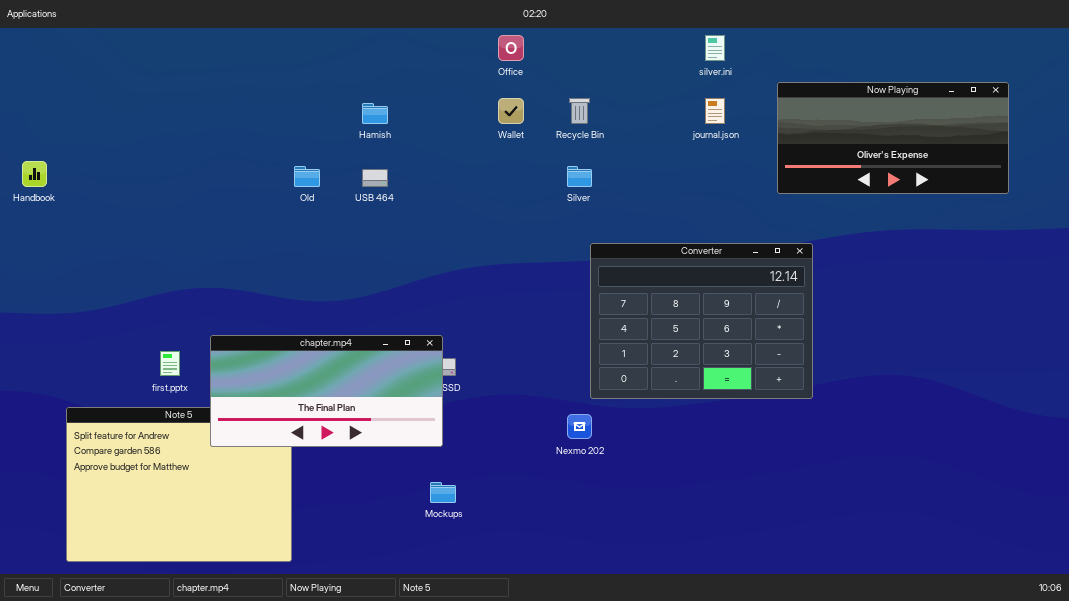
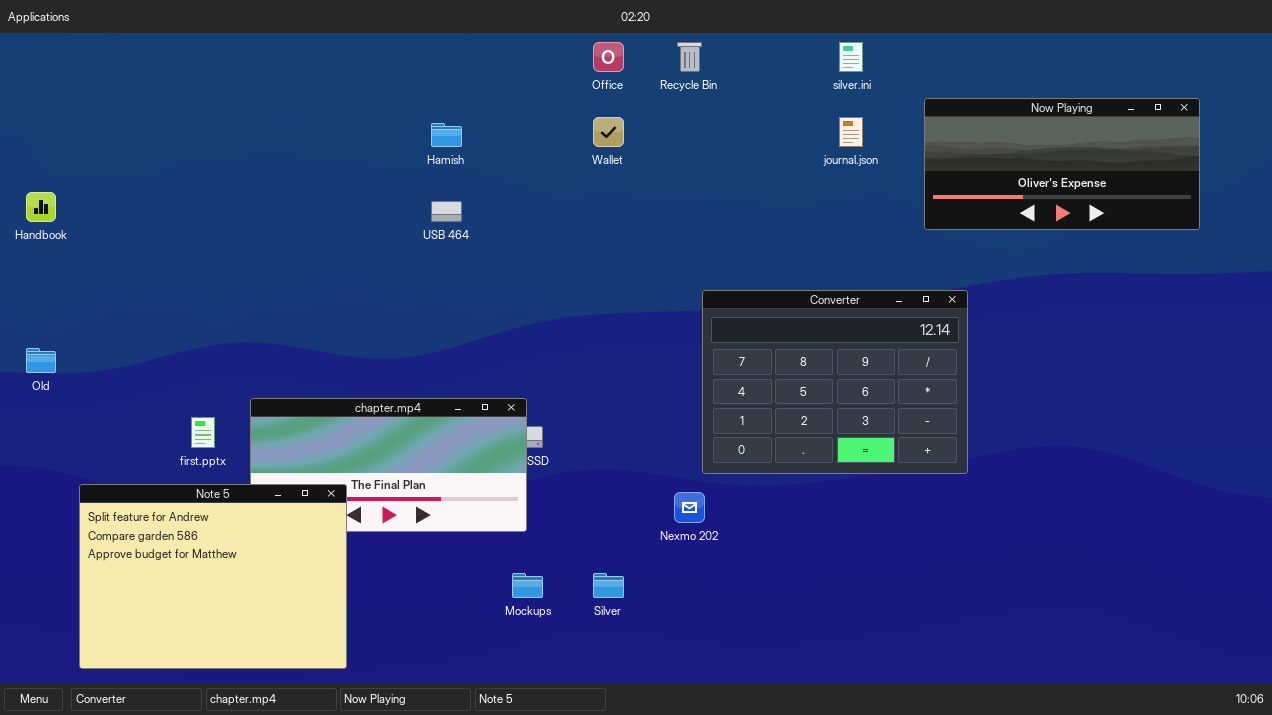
Recycle Bin: [569,98,590,124] -> [677,42,702,72], moved
Old: [294,166,320,187] -> [26,348,56,373], moved
Silver: [567,166,592,187] -> [593,573,624,598], moved
Note 5: [66,407,292,562] -> [79,484,347,669], raised

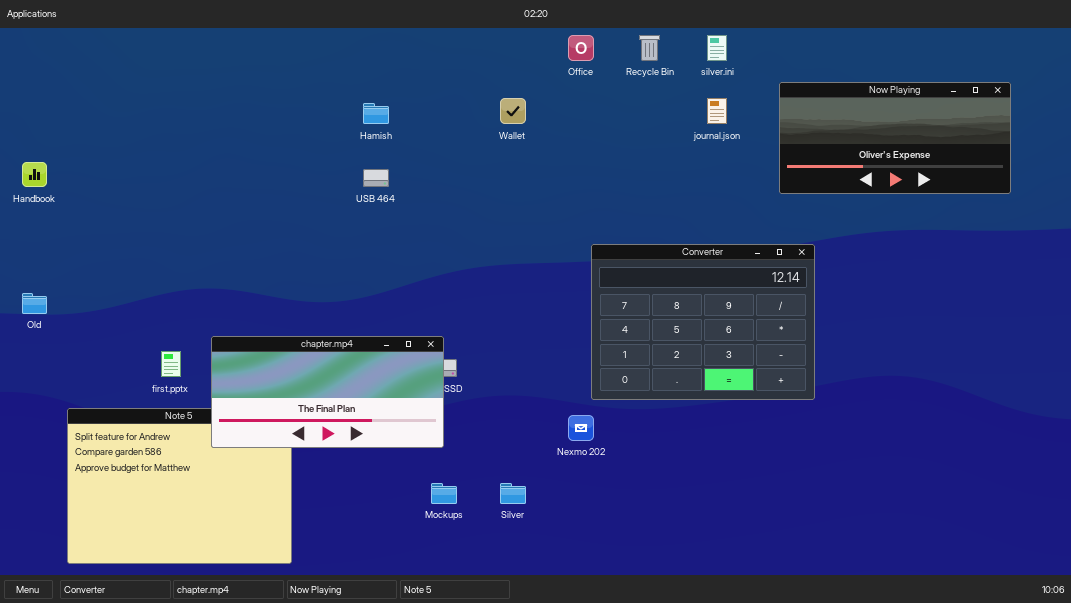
Office: [593,42,624,72] -> [568,35,594,61], moved
Recycle Bin: [677,42,702,72] -> [639,35,660,61], moved
chapter.mp4: [250,398,527,532] -> [211,336,444,448], raised

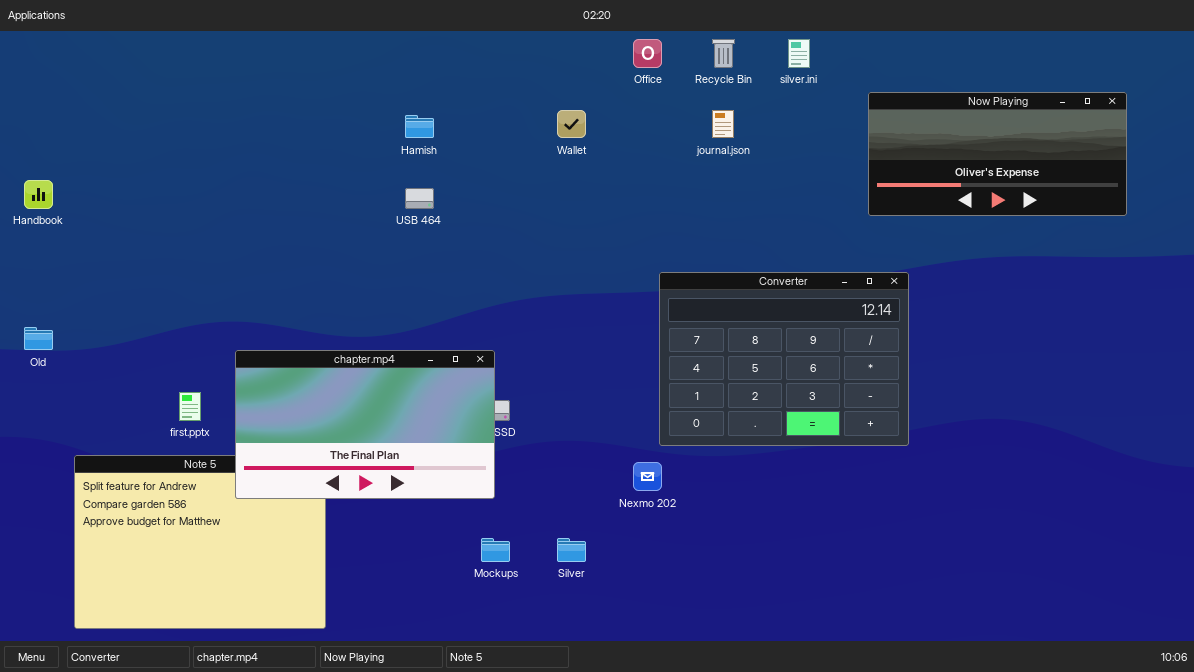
journal.json: [707,98,727,124] -> [712,110,734,138], moved
chapter.mp4: [211,336,444,448] -> [235,350,495,499], resized

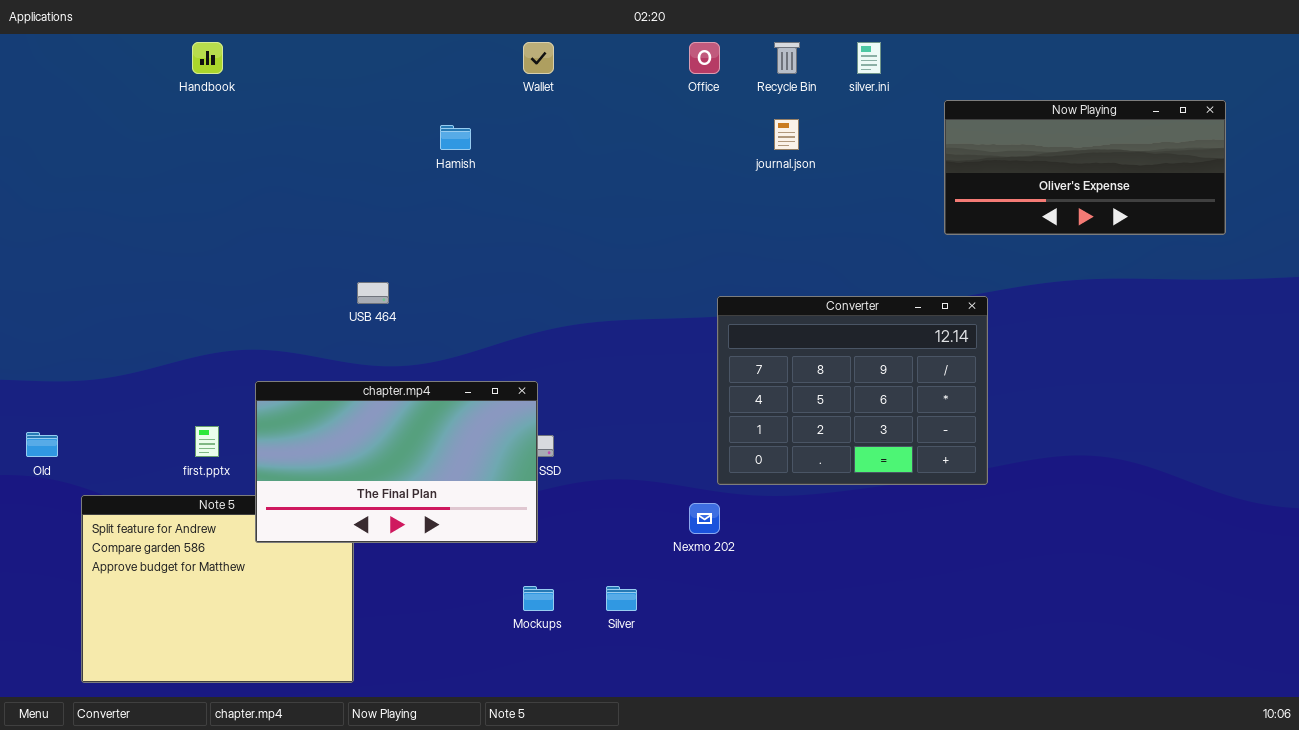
Wallet: [557,110,586,138] -> [523,42,554,74], moved
Handbook: [24,180,53,209] -> [192,42,223,74], moved
USB 464: [405,188,434,209] -> [357,282,389,304], moved
Old: [24,327,53,350] -> [26,432,58,457], moved

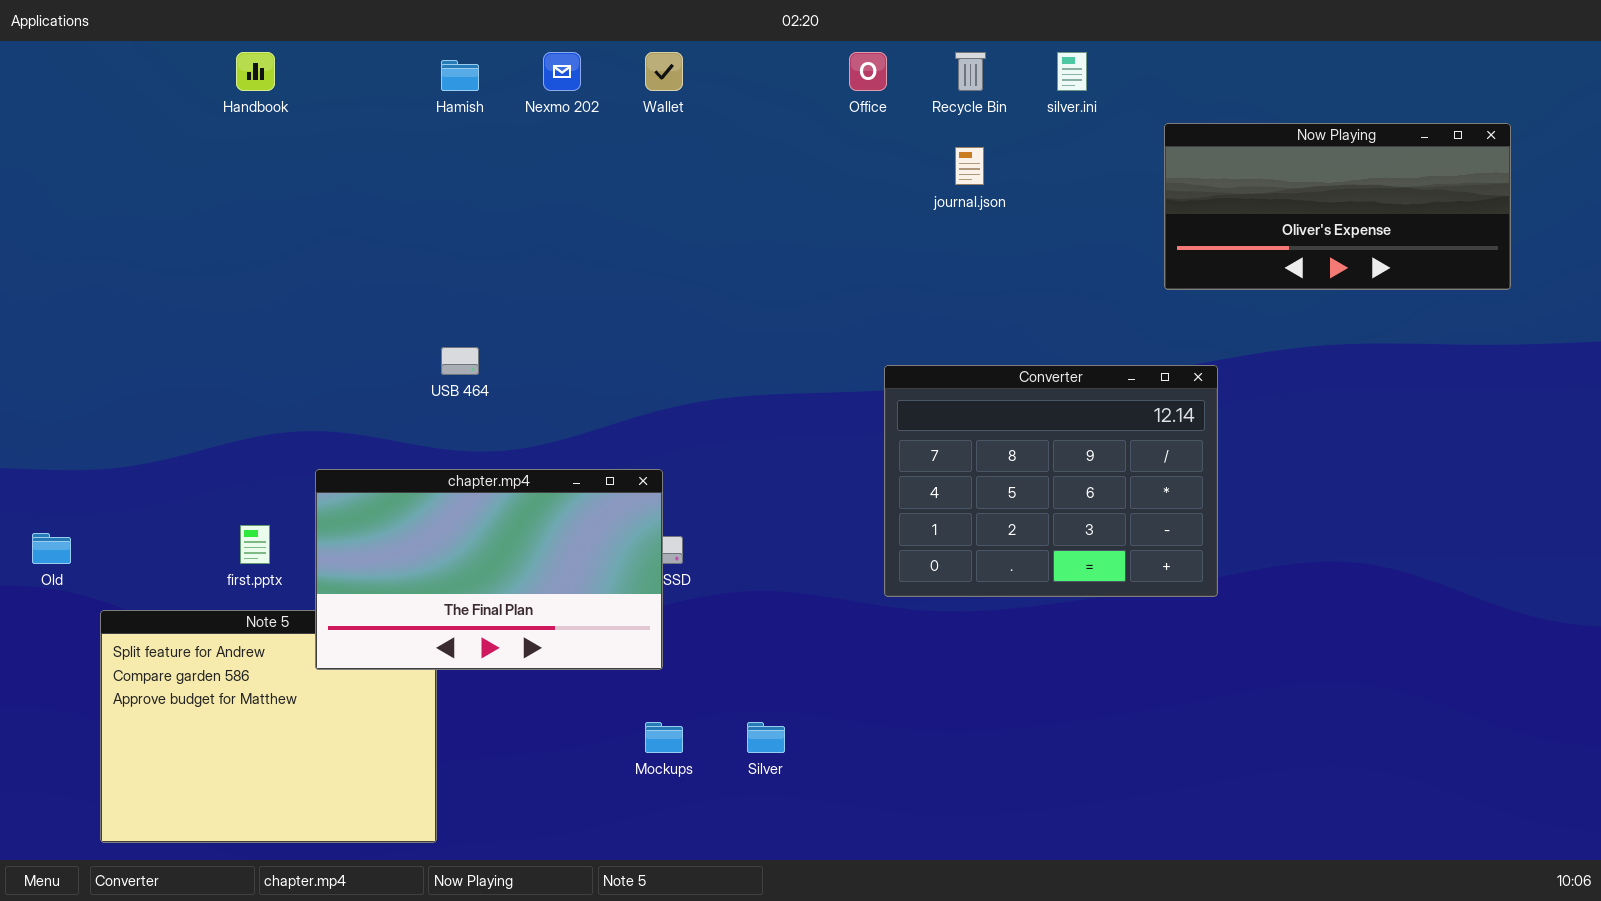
Hamish: [440,125,471,150] -> [441,60,479,91], moved
Nexmo 202: [689,503,720,534] -> [543,52,581,91], moved

